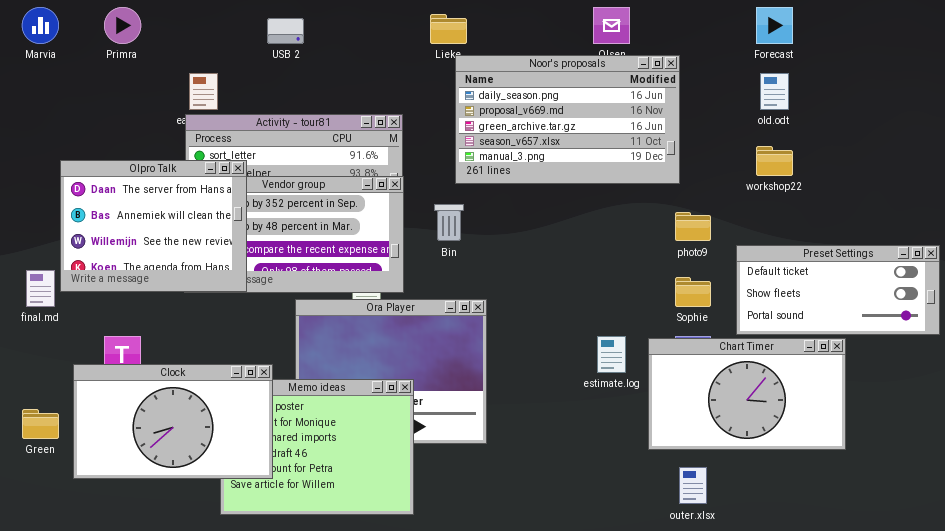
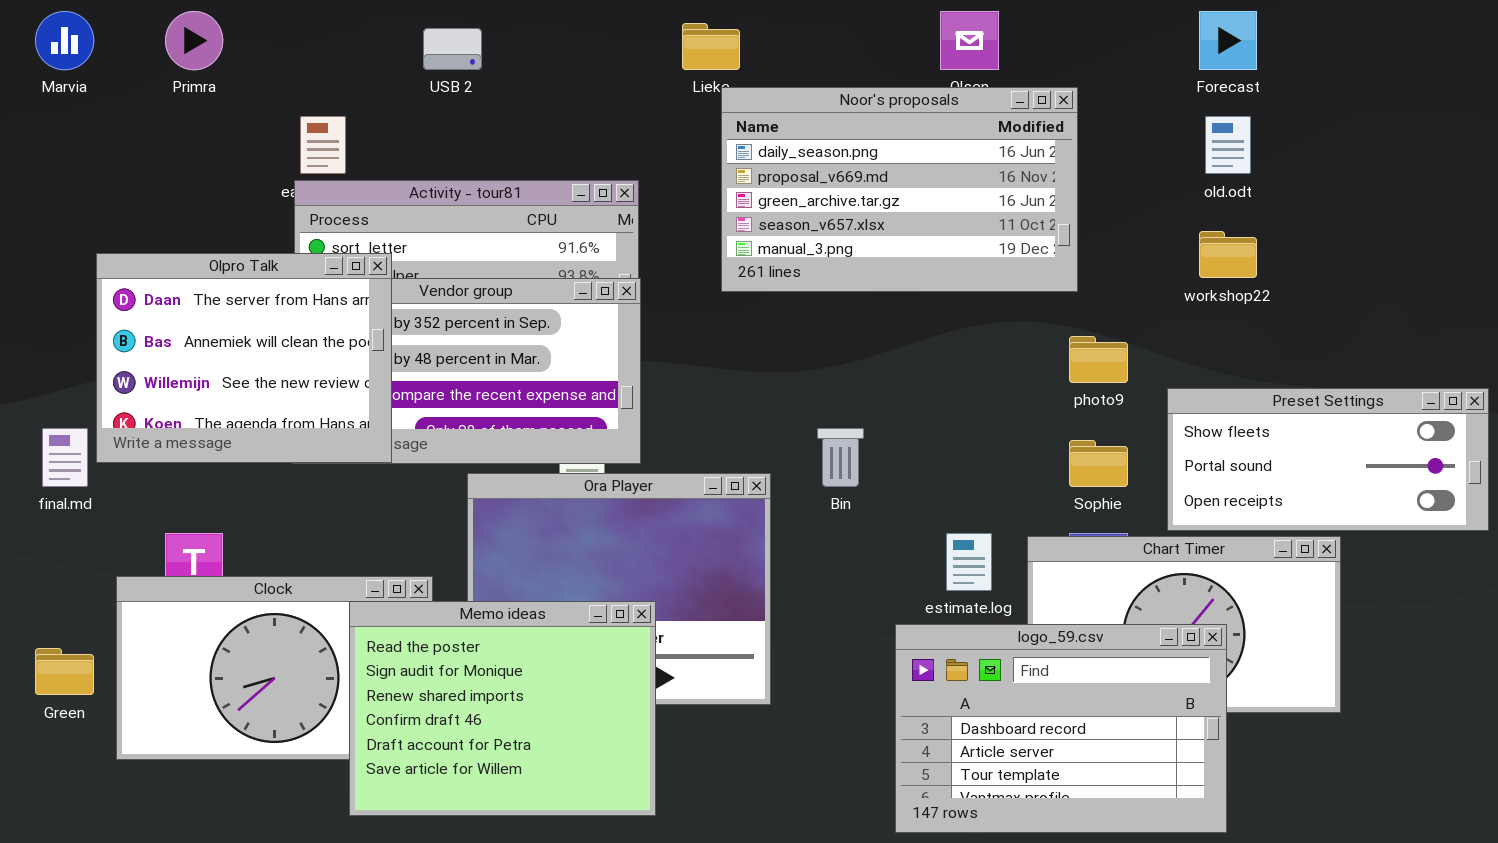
Bin: [434,204,464,241] -> [817,428,864,487], moved
Preset Settings: [736,245,940,335] -> [1167,388,1489,531], scrolled down 1 row
Memo ideas: [220,379,414,515] -> [349,601,656,816], raised
logo_59.csv: none -> [895,624,1227,833], opened

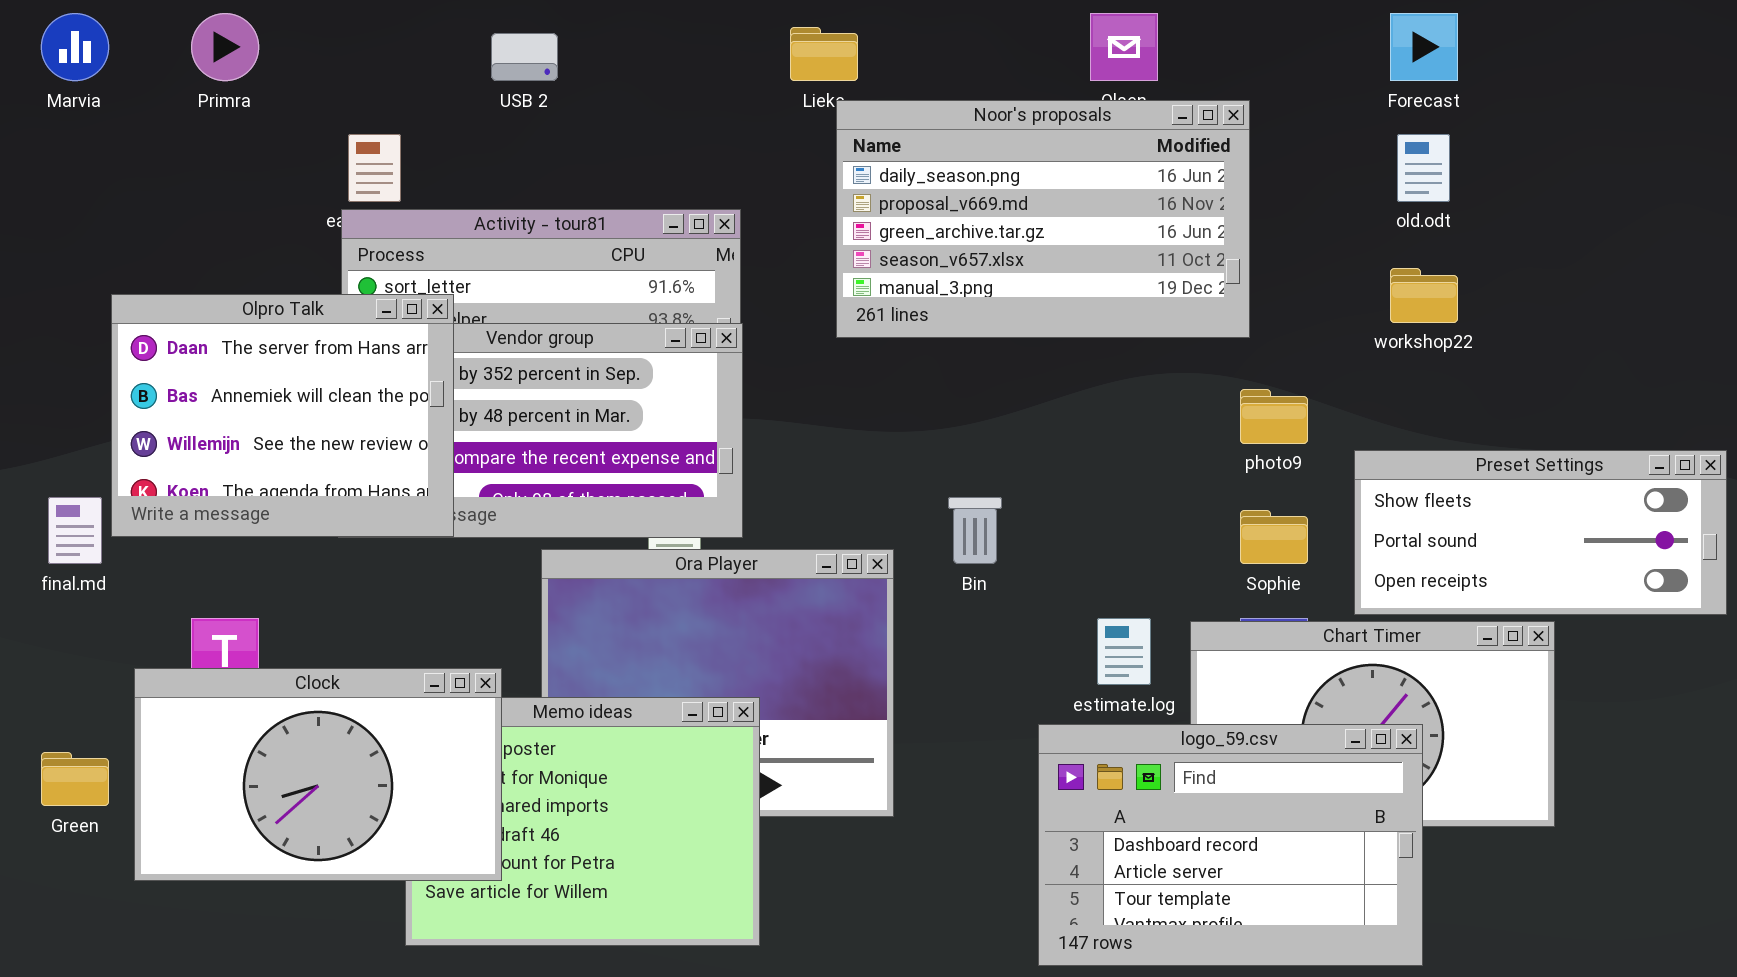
Clock: [116,576,433,760] -> [134,668,502,881], raised

